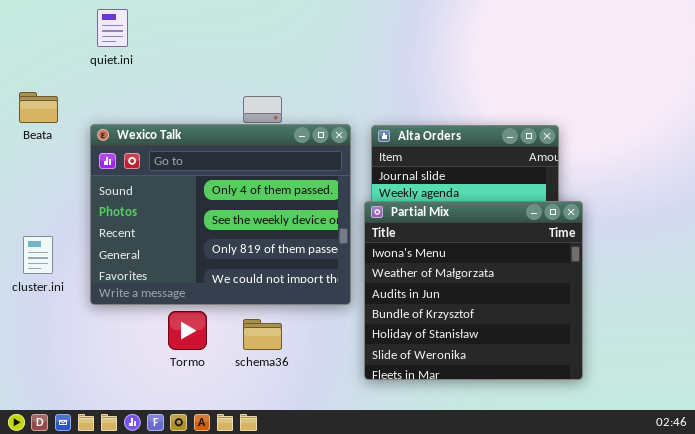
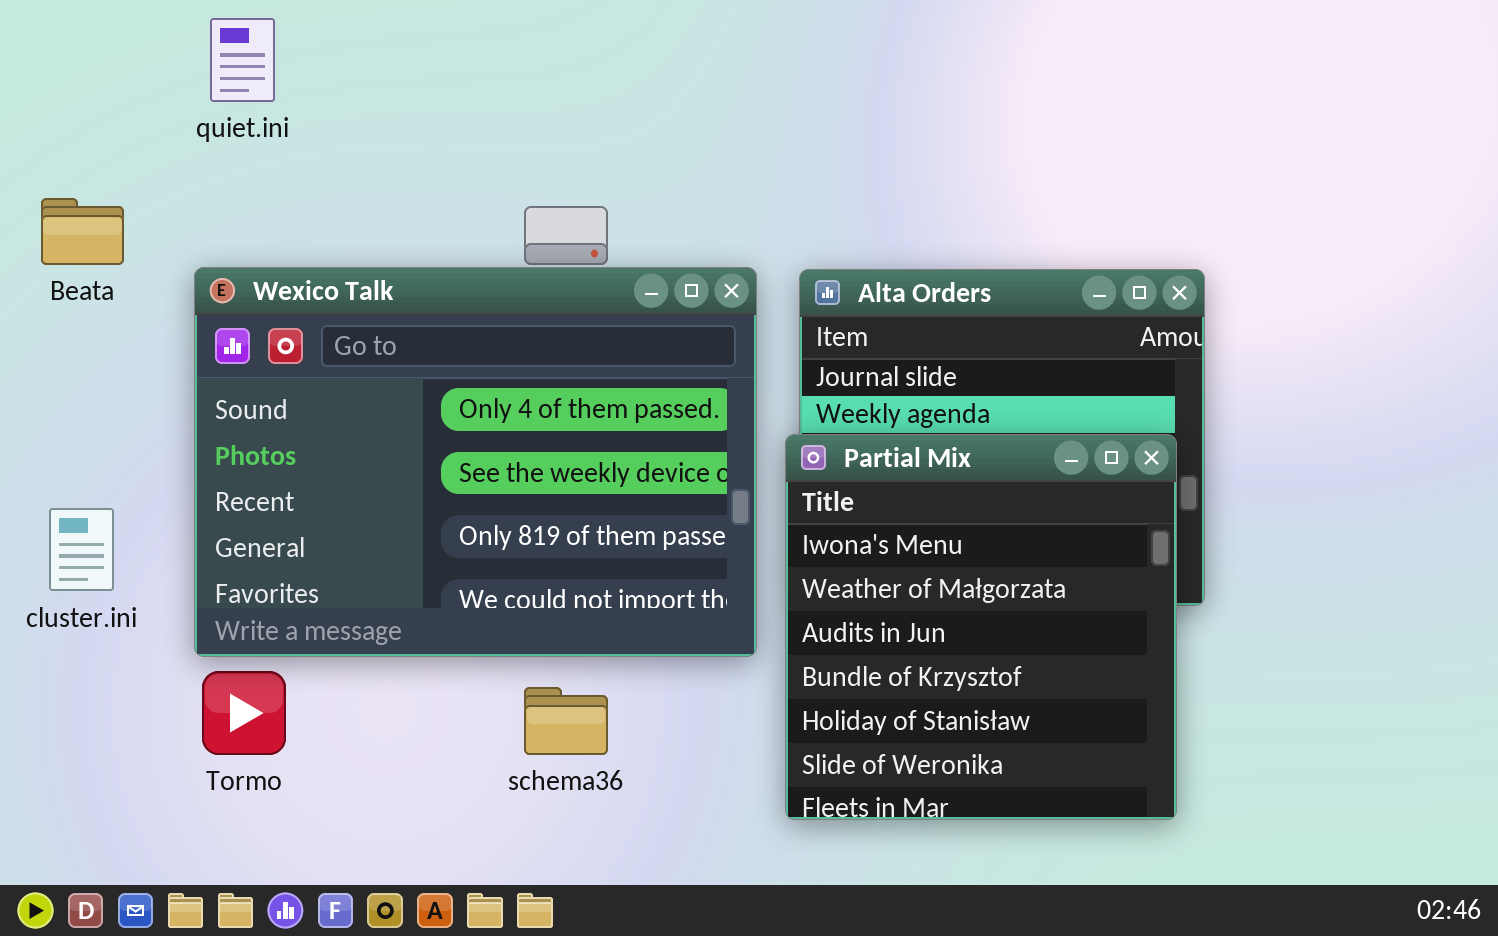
Partial Mix: [364,201,583,380] -> [785,434,1177,820], resized
Tormo: [168,311,207,350] -> [202,671,286,755], moved

